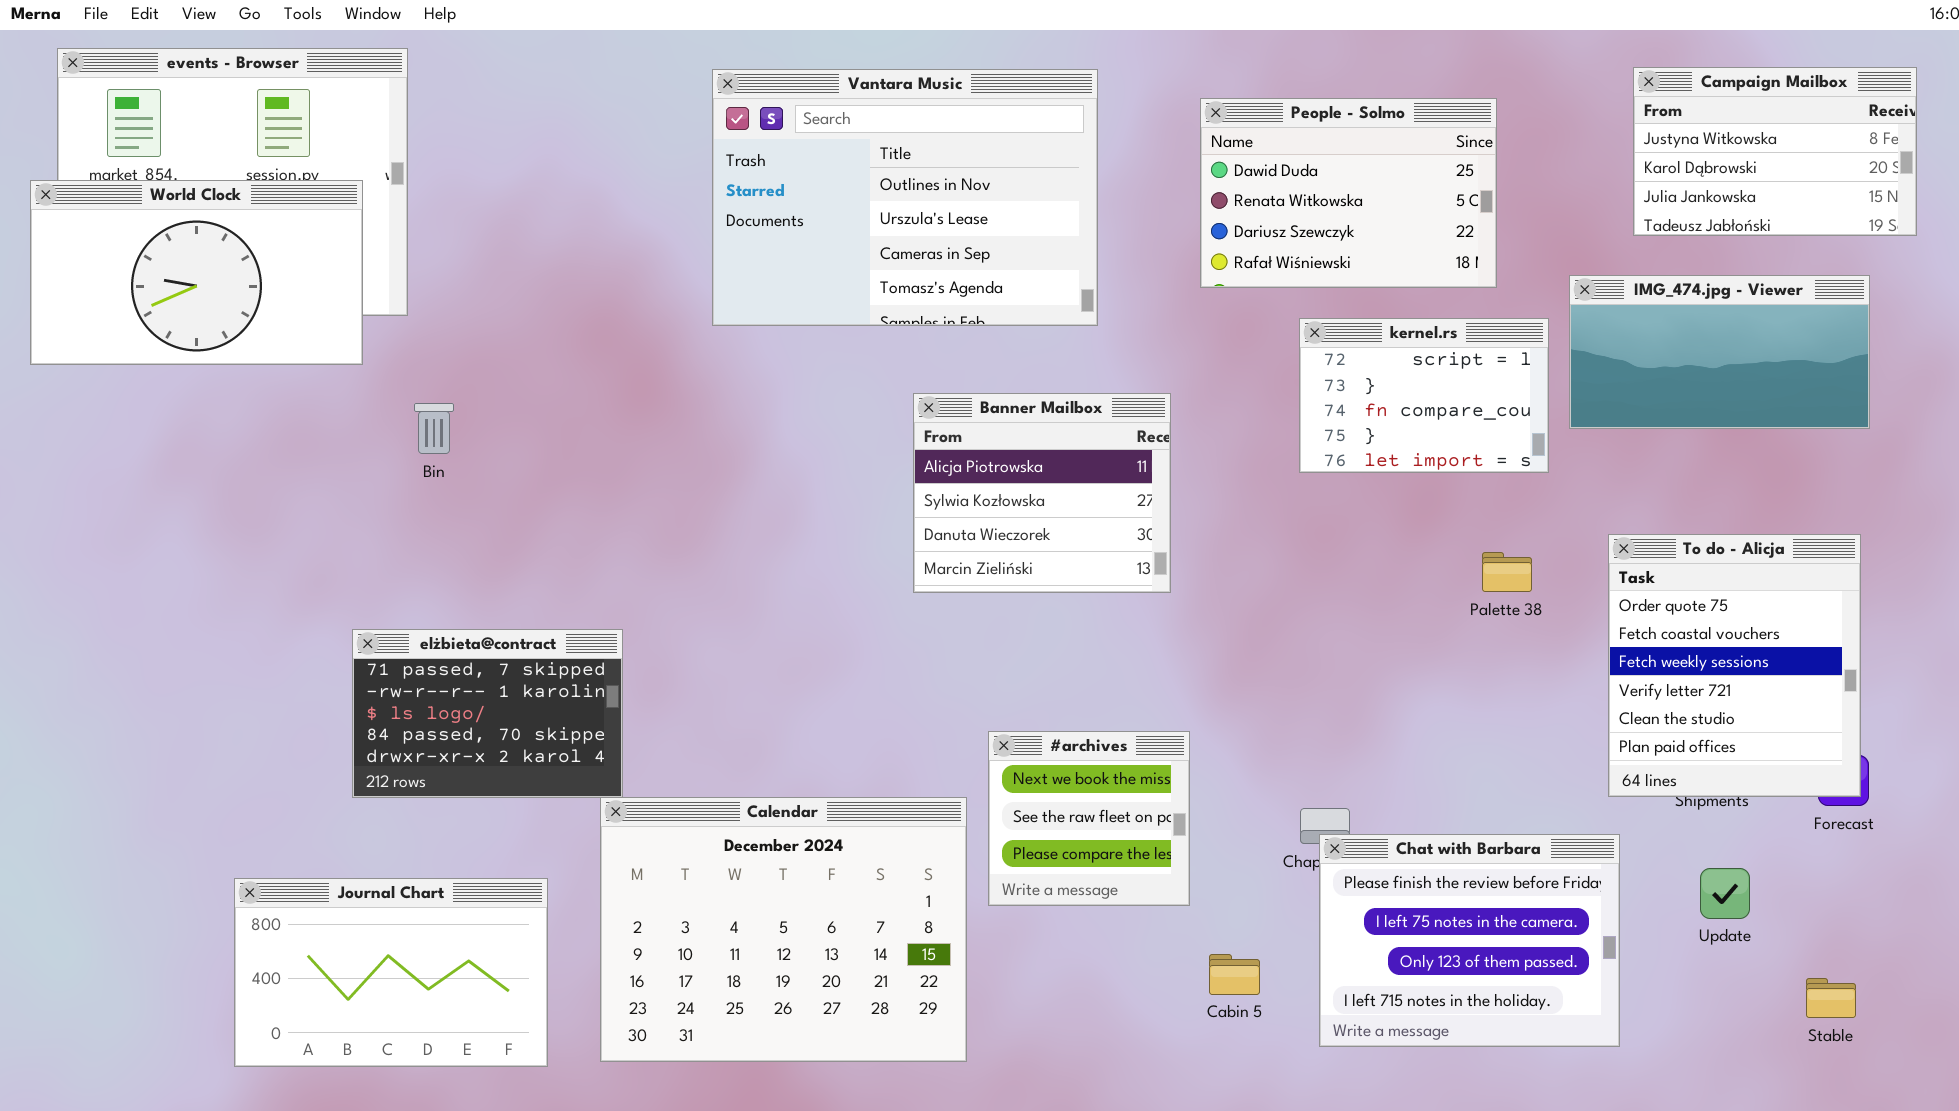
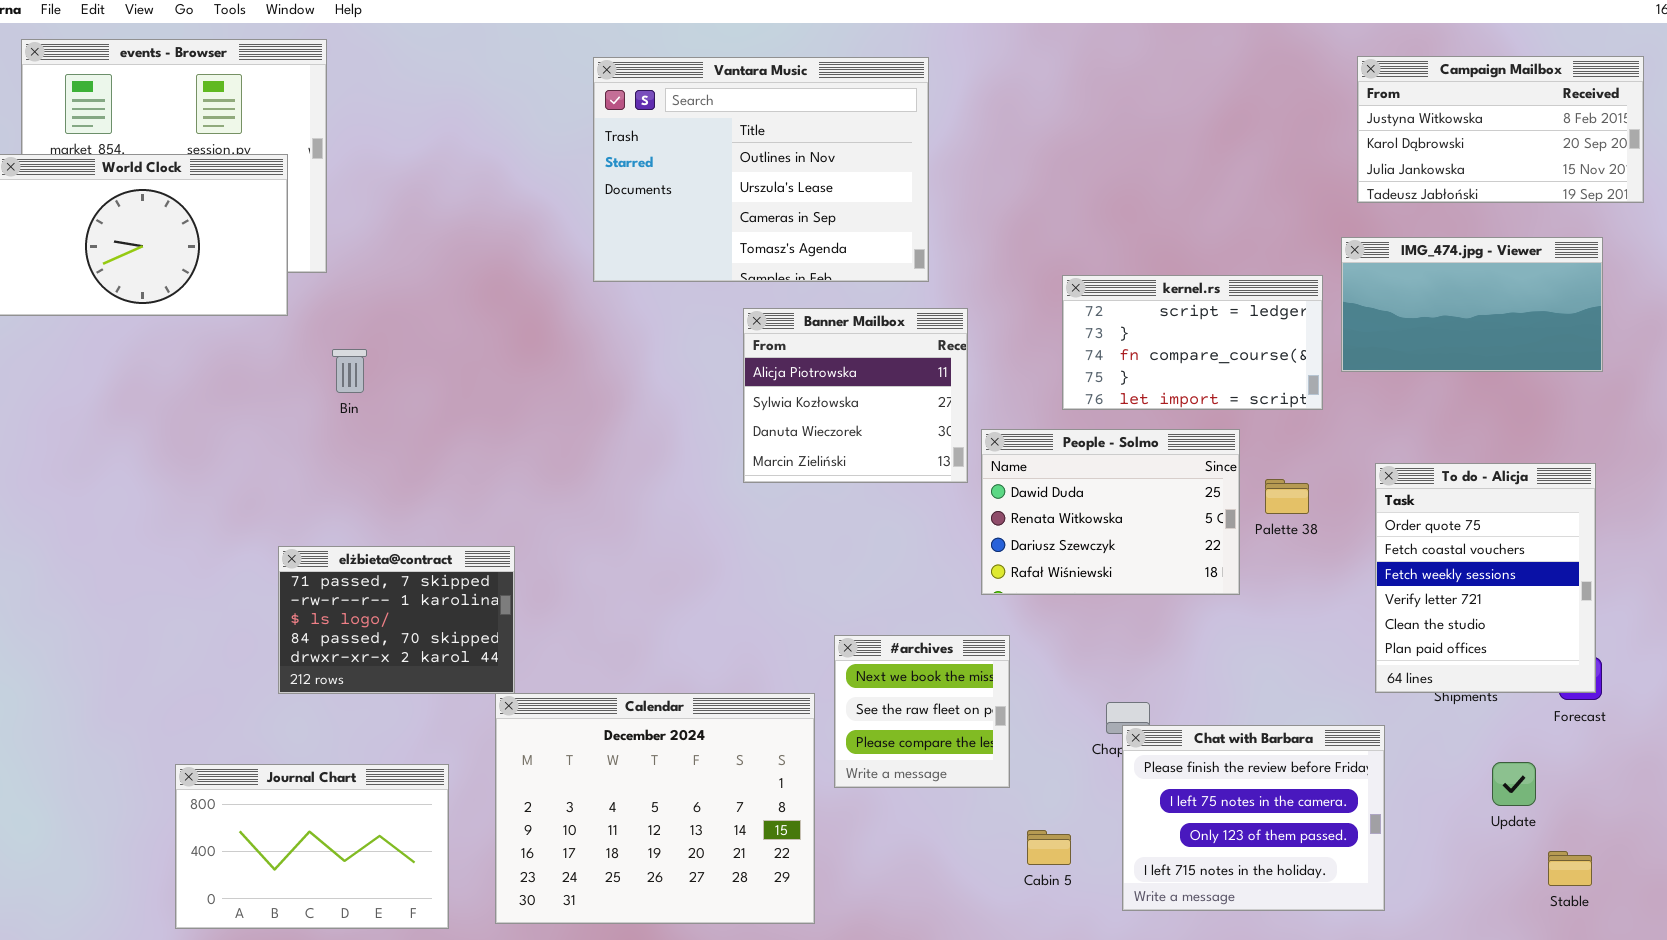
Campaign Mailbox: [1633,67,1917,236] -> [1357,56,1644,203], resized
People - Solmo: [1200,98,1497,288] -> [981,429,1240,595], moved
kernel.rs: [1299,318,1549,473] -> [1062,275,1323,410], resized
Banner Mailbox: [913,393,1171,593] -> [743,308,968,483], moved
Update: [1700,868,1750,919] -> [1492,762,1536,806], moved

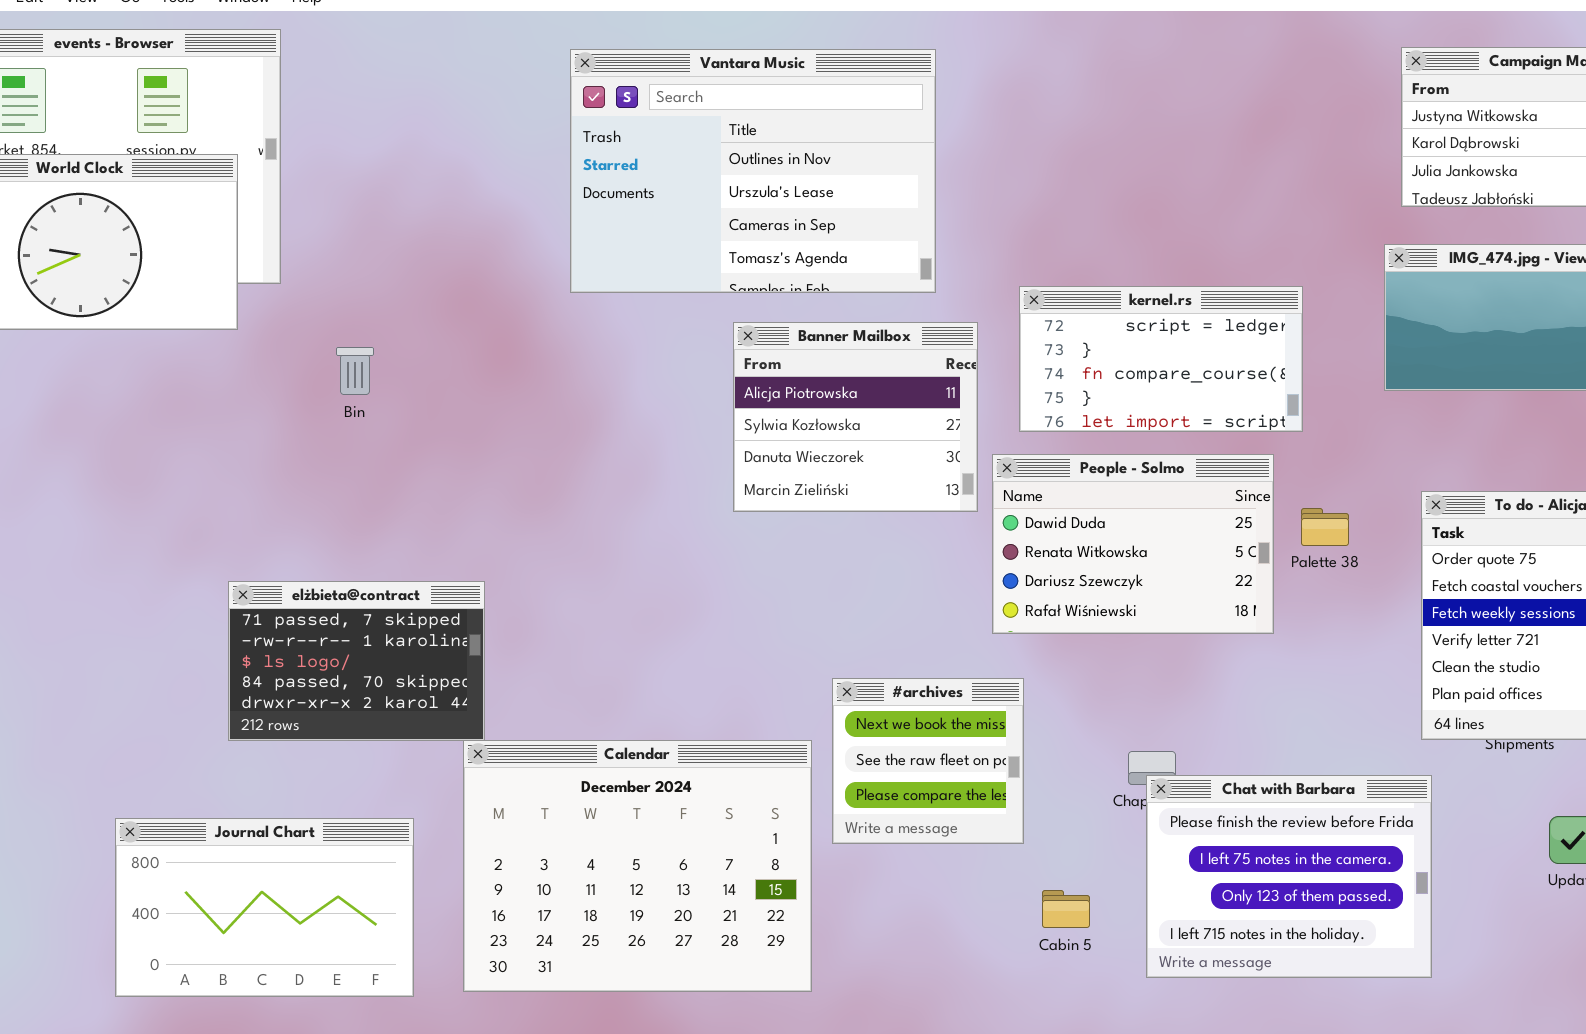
kernel.rs: [1062,275,1323,410] -> [1019,286,1303,432], moved
Bin: [332,349,367,393] -> [336,347,374,395], moved

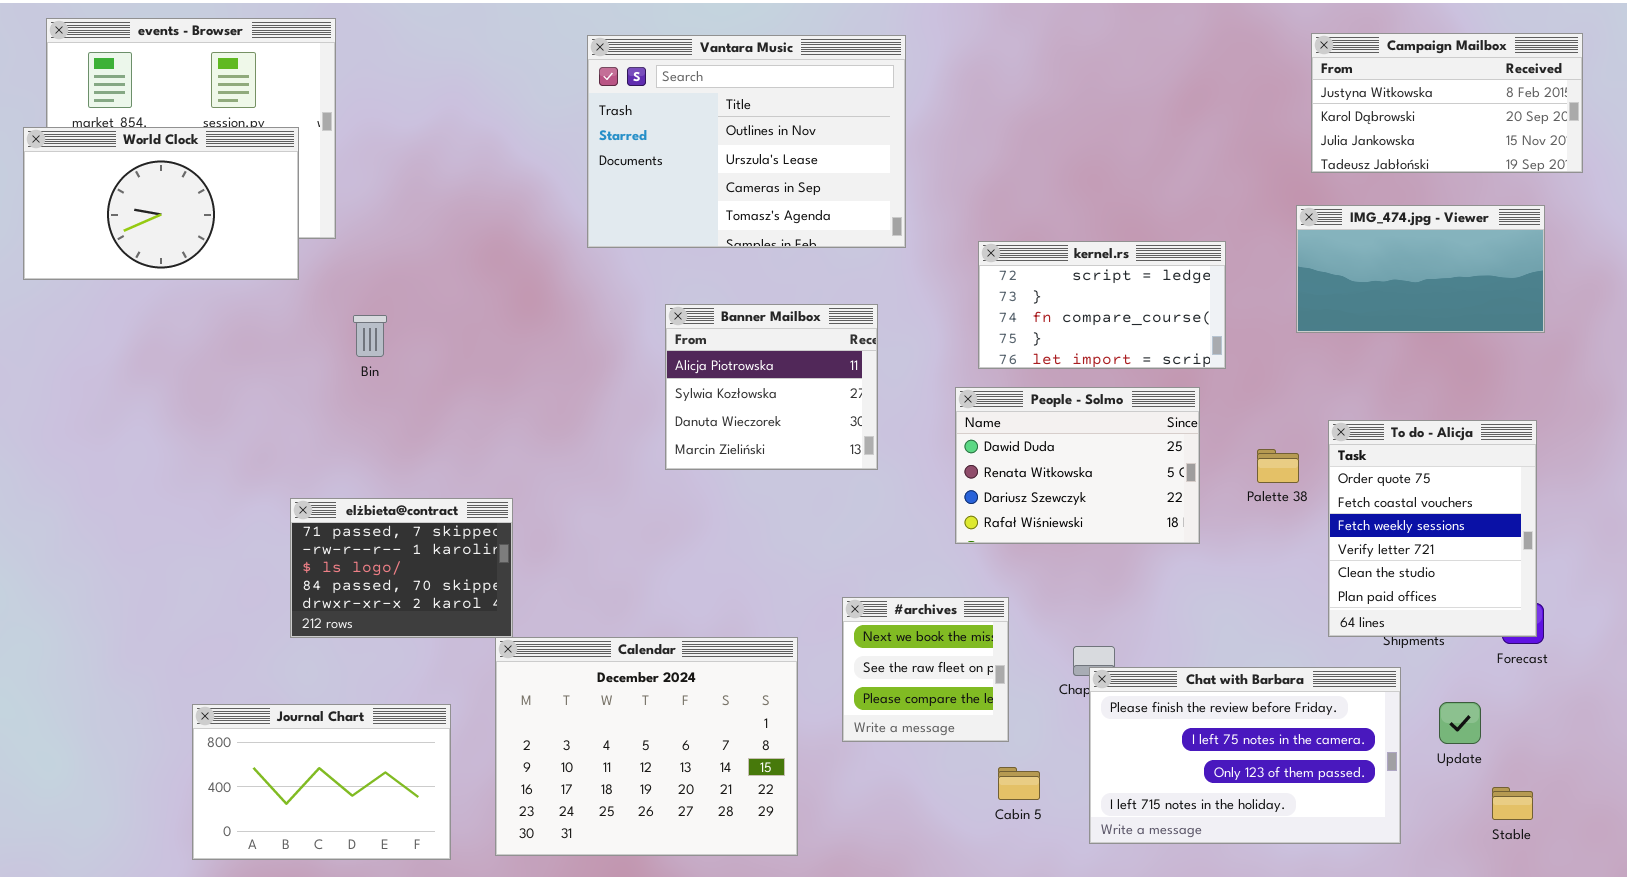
Banner Mailbox: [733,322,978,512] -> [665,304,878,470], moved
Bin: [336,347,374,395] -> [353,315,387,357], moved
Palette 38: [1301,508,1349,546] -> [1257,449,1299,483], moved
#archives: [832,678,1024,844] -> [842,597,1009,742], moved
Chat with Barbara: [1146,775,1432,978] -> [1089,667,1401,844], resized

